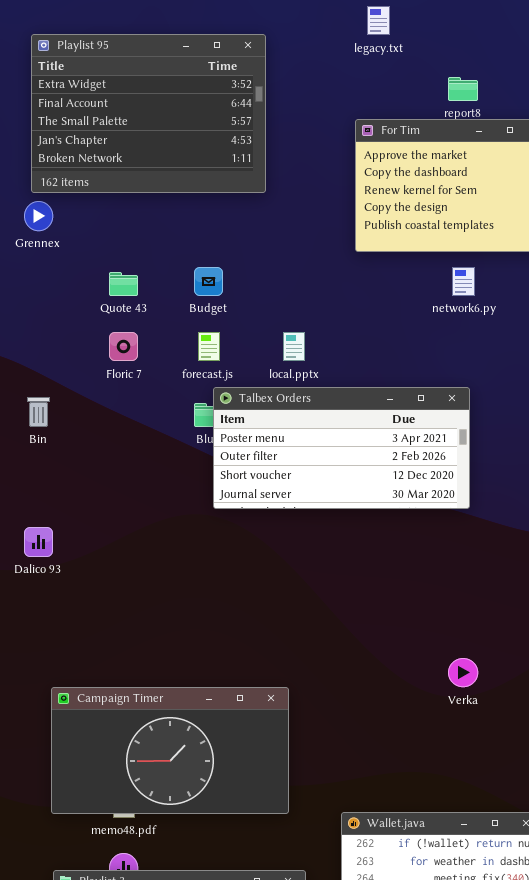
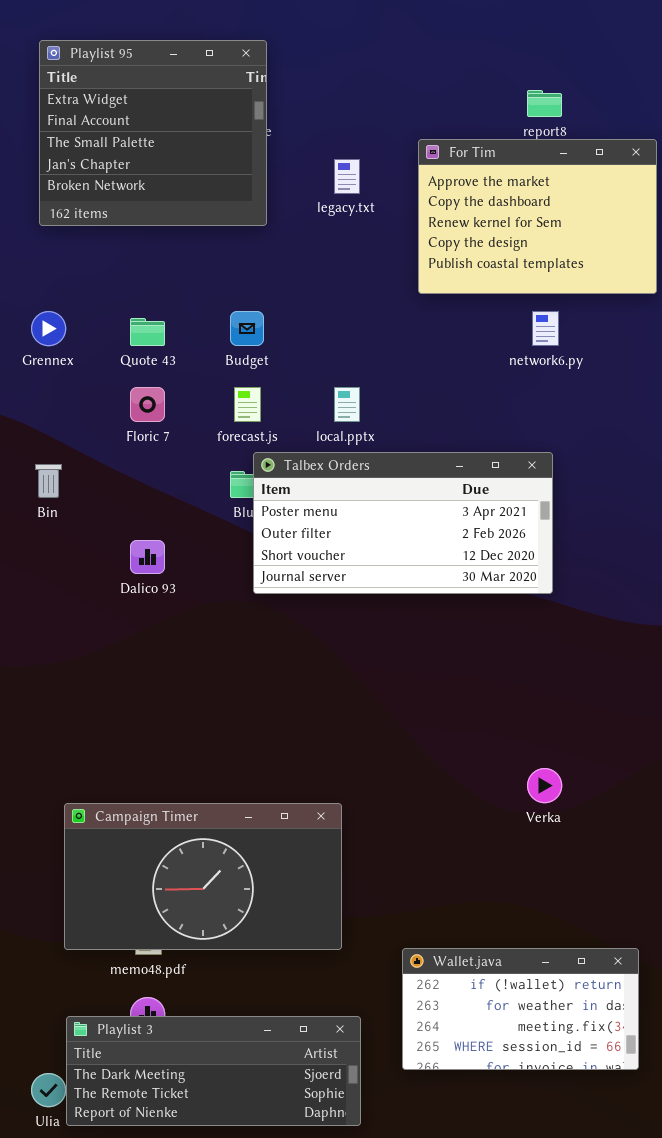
legacy.txt: [367,6,390,35] -> [334,159,360,194], moved
Playlist 95: [31,34,266,193] -> [39,40,267,226], resized
Grennex: [24,201,53,231] -> [31,311,66,346], moved
Dalico 93: [24,527,53,557] -> [130,540,165,574], moved

